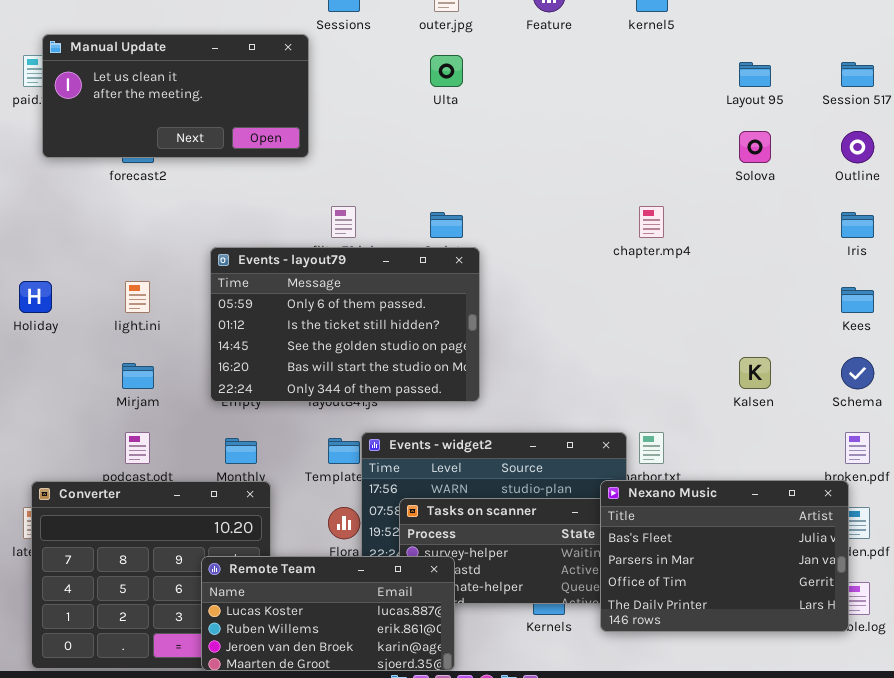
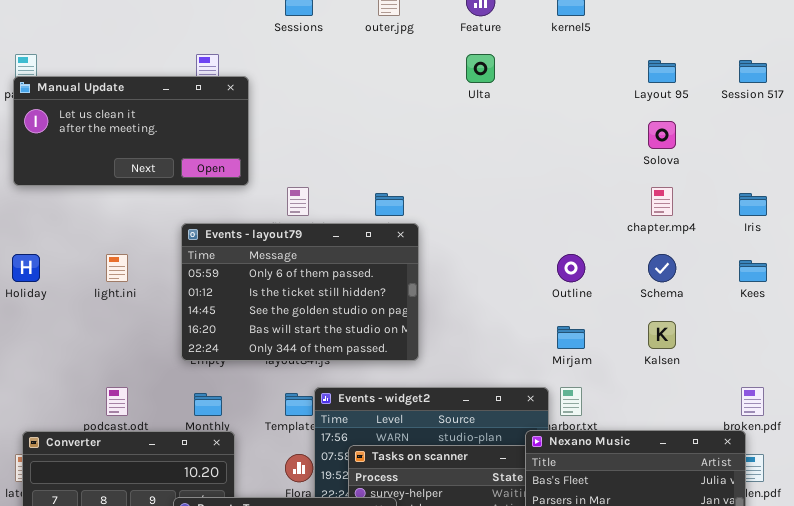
Manual Update: [42,34,309,158] -> [13,76,249,186], moved
Ulta: [430,55,463,87] -> [466,54,495,83], moved
Outline: [841,131,874,163] -> [557,254,585,282], moved
chapter.mp4: [639,206,664,238] -> [651,187,673,216], moved
Schema: [841,357,874,389] -> [648,254,676,282], moved
Mirjam: [122,363,154,389] -> [557,326,585,349], moved

